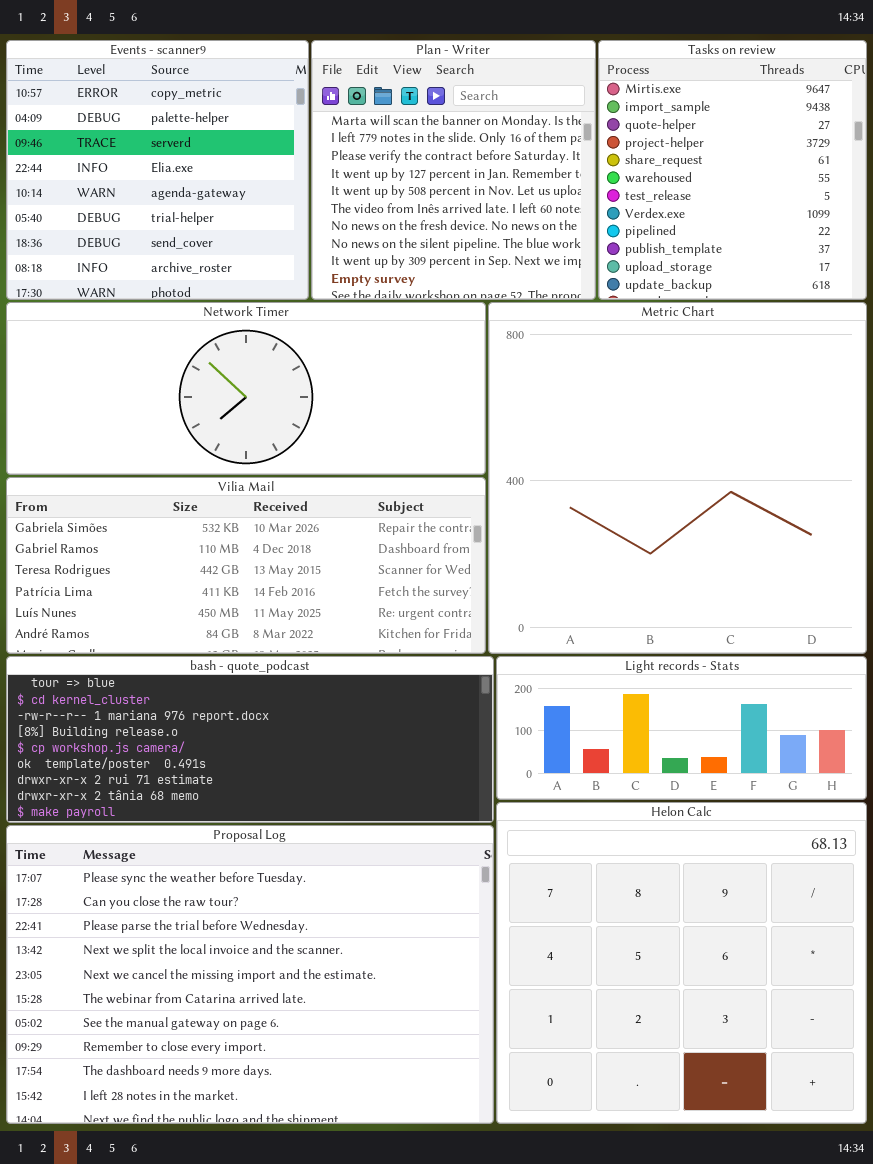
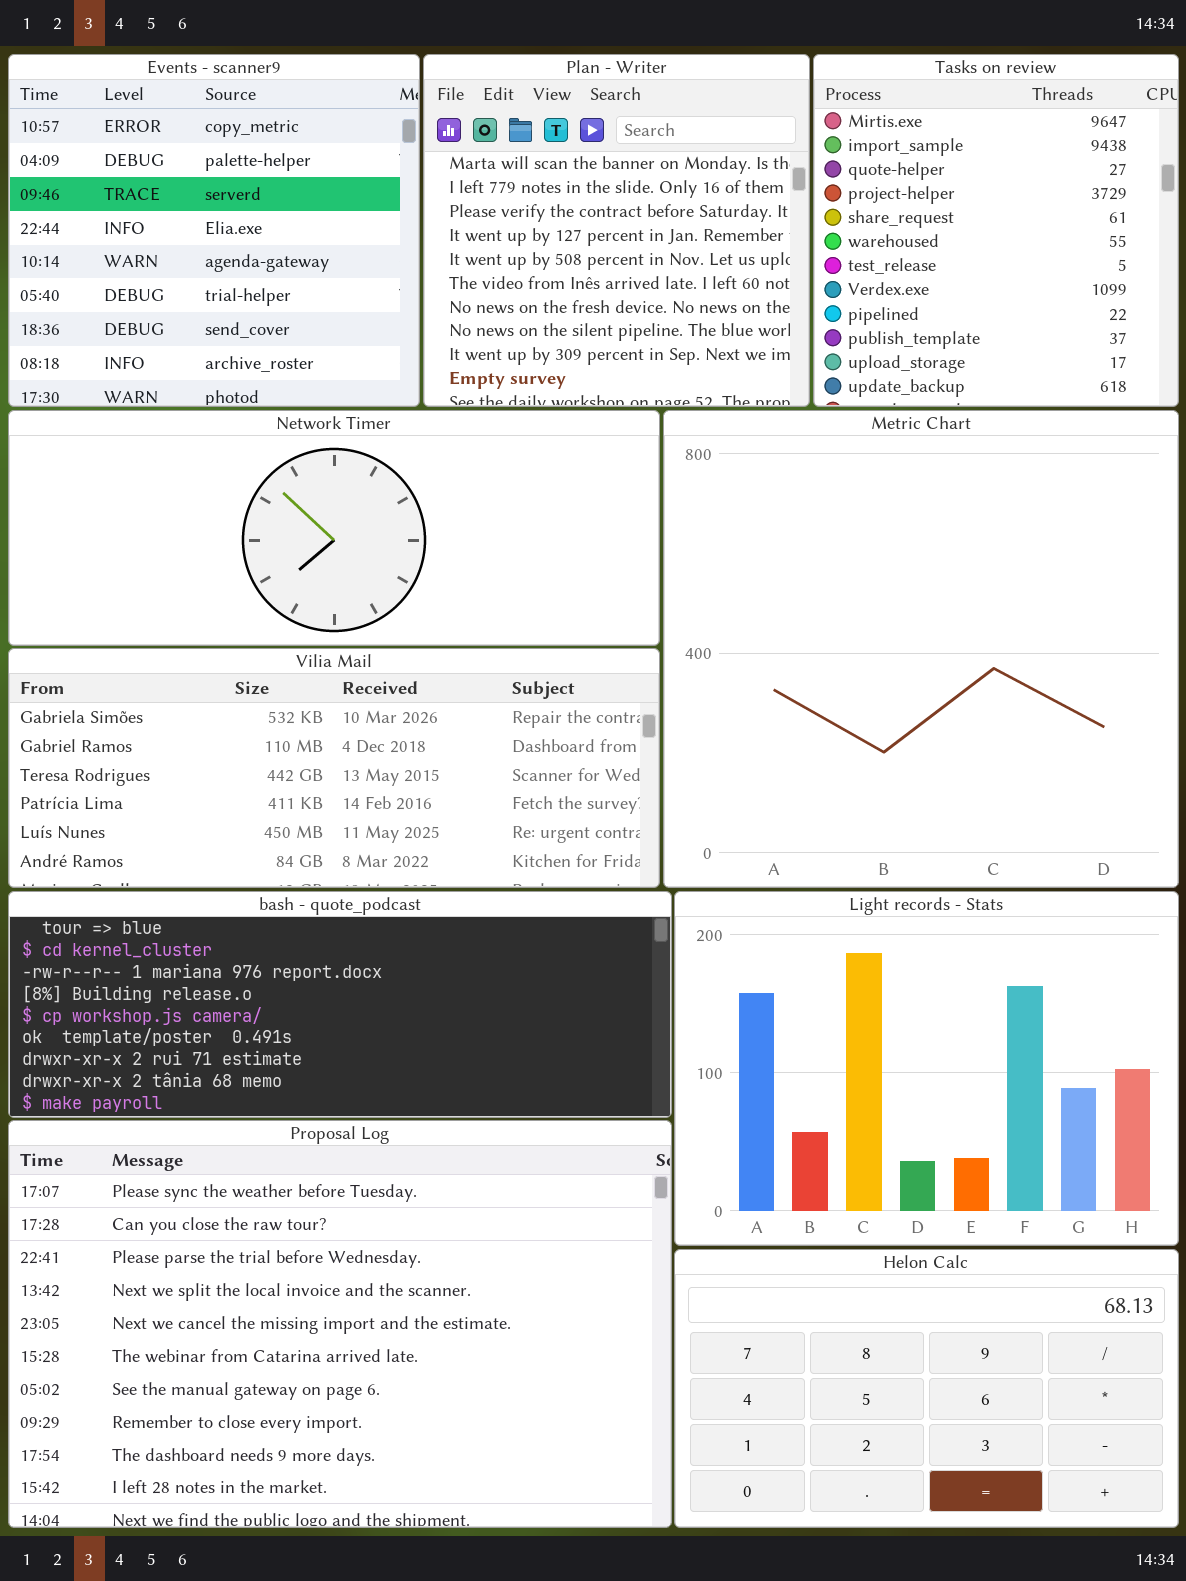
Light records - Stats: [496,656,867,800] -> [674,891,1179,1246], resized
Helon Calc: [496,802,867,1124] -> [674,1249,1179,1528], resized

